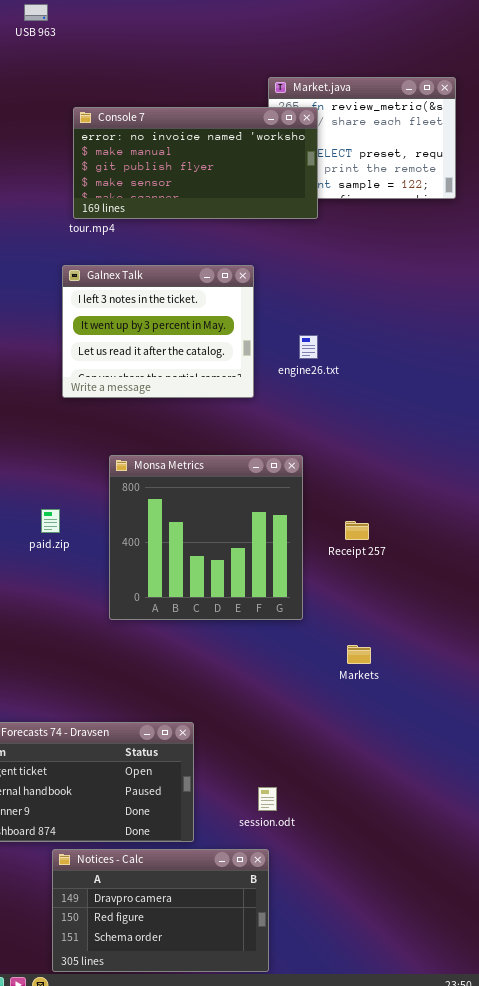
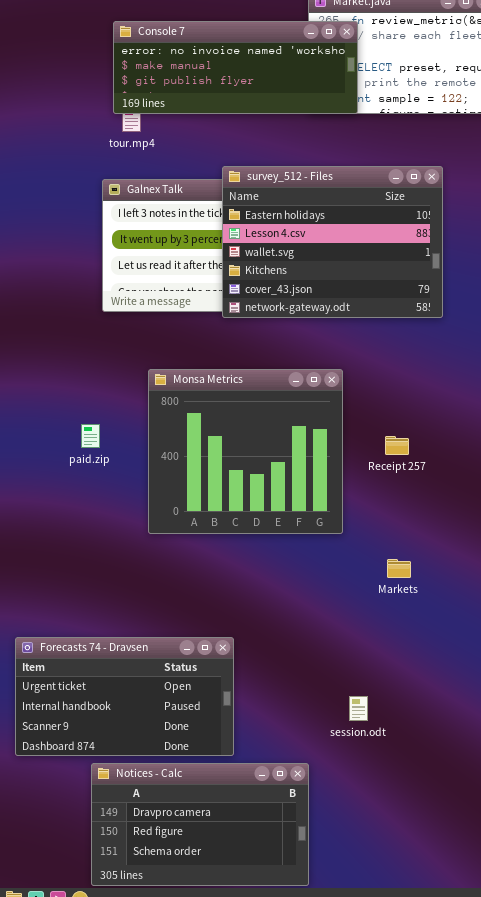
Console 7: [73,107,318,219] -> [113,21,358,114], resized
survey_512 - Files: none -> [222,166,443,318], opened
session.odt: [258,787,277,811] -> [349,696,368,721], moved

